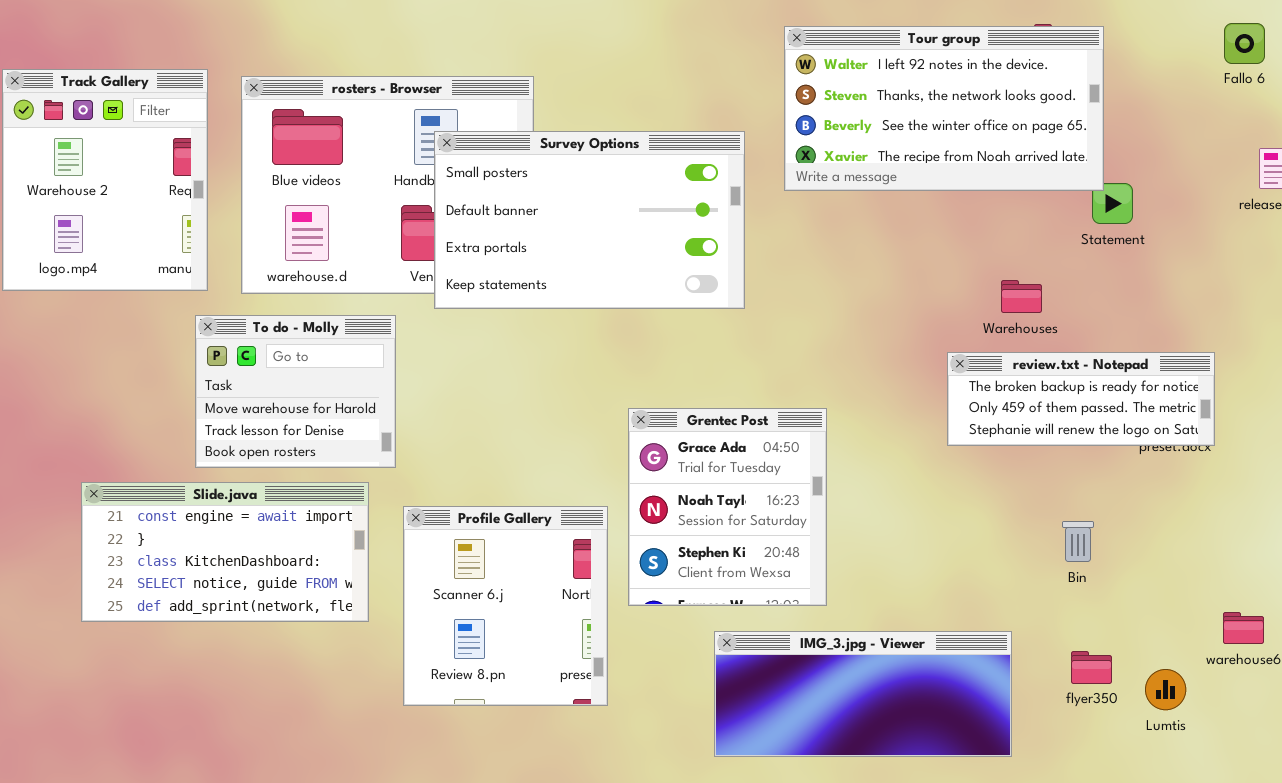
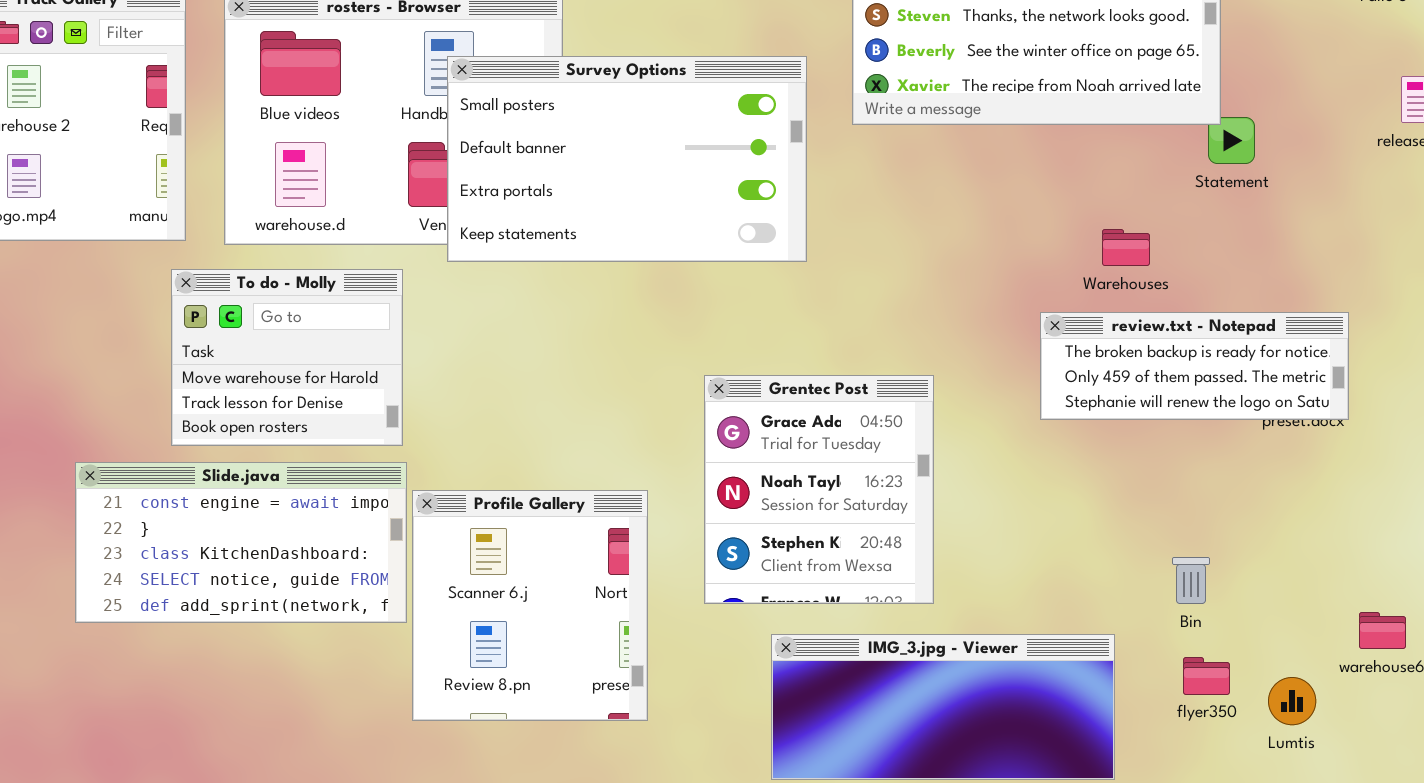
Grentec Post: [628,408,827,606] -> [704,375,934,604], moved
Slide.java: [81,482,369,622] -> [75,462,407,623], moved
Bin: [1062,521,1094,562] -> [1172,557,1210,604], moved

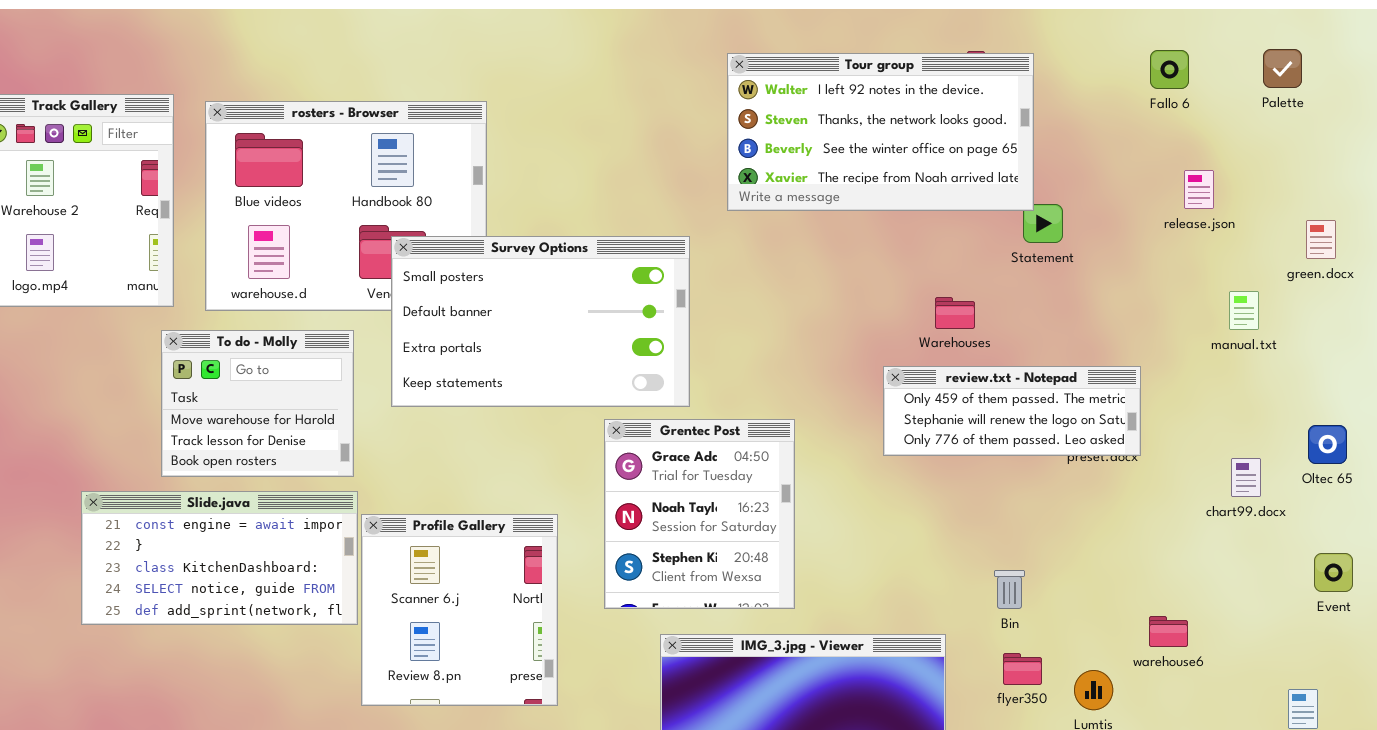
Survey Options: [447,56,807,262] -> [391,236,690,407], moved
review.txt - Notepad: [1040,312,1349,420] -> [883,366,1141,456], scrolled down 1 row

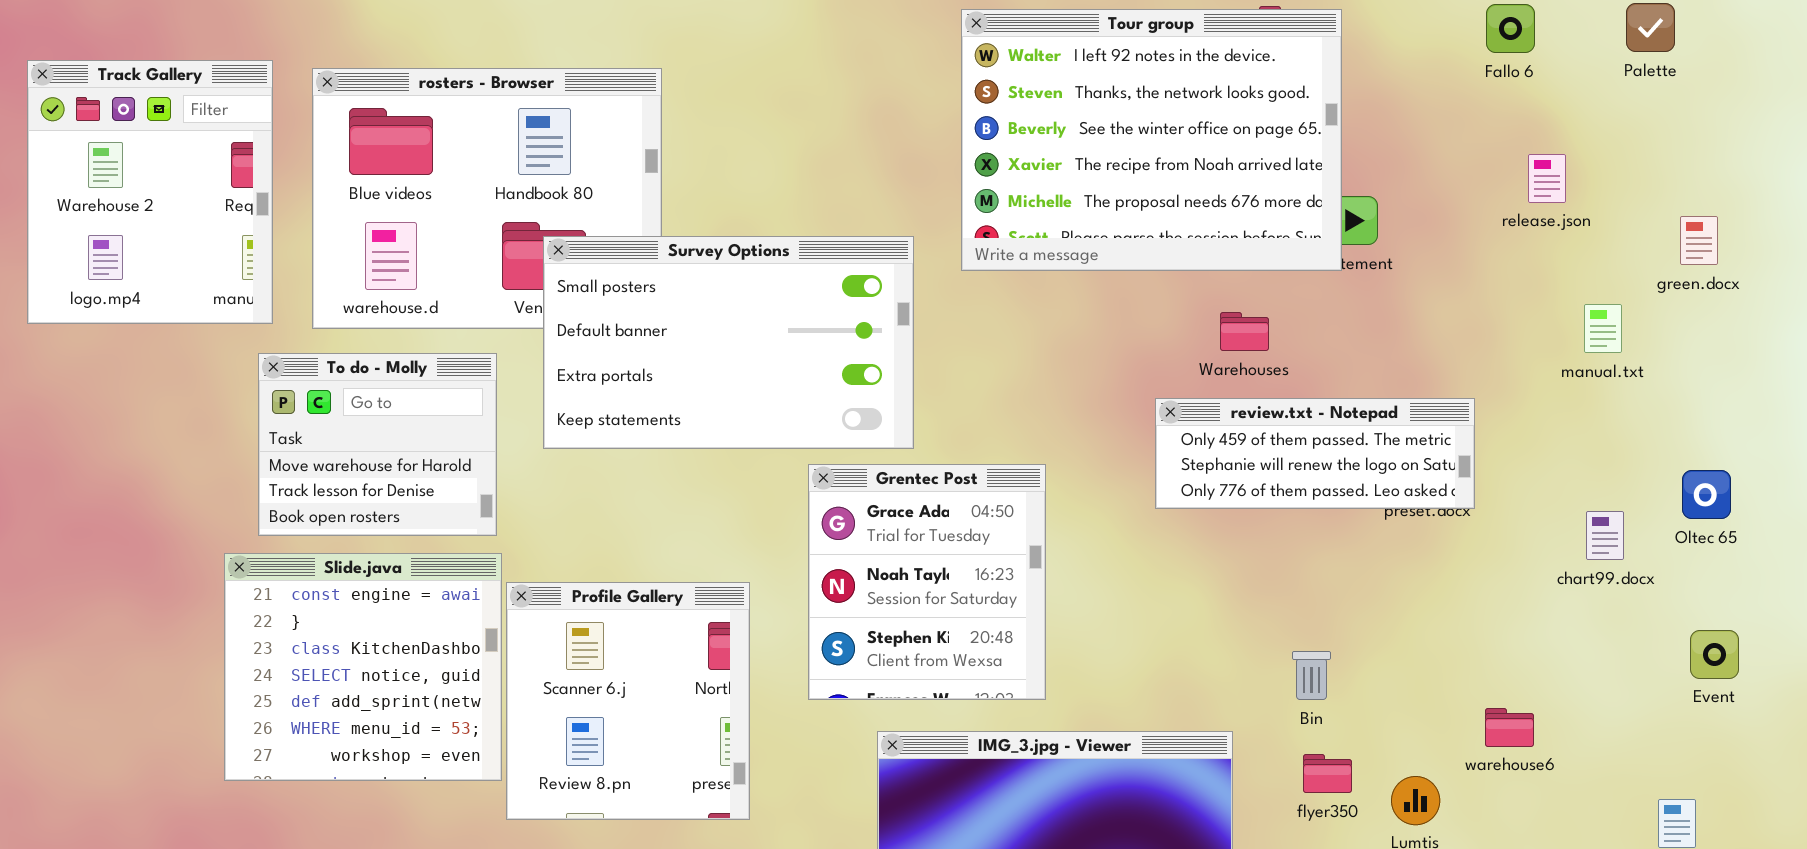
Tour group: [727,53,1034,211] -> [961,9,1342,271], resized
Slide.java: [81,491,358,625] -> [224,553,502,781], resized

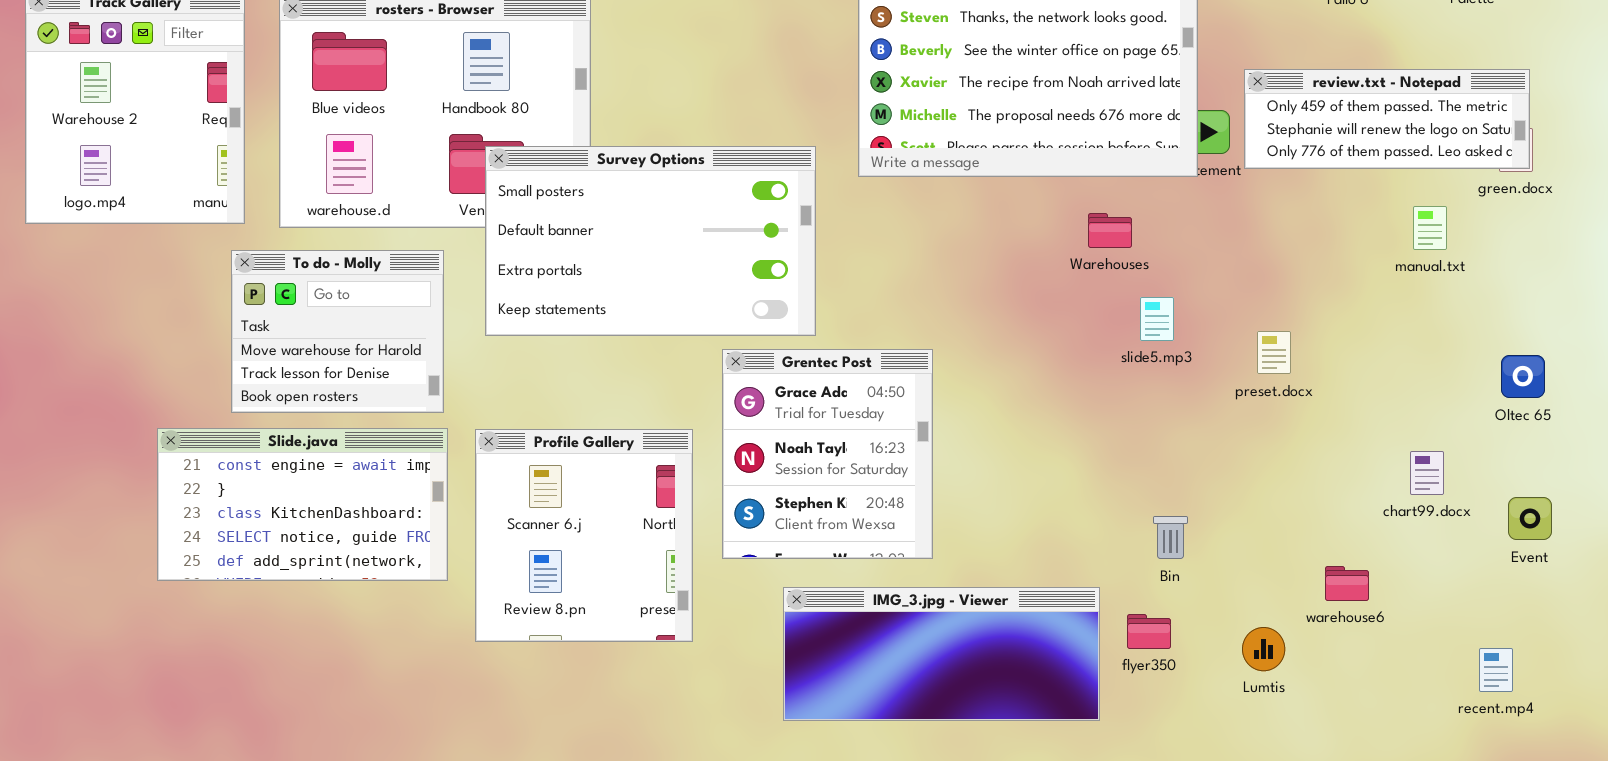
review.txt - Notepad: [1155,398,1475,509] -> [1244,69,1530,169], moved
chart99.docx: [1586,511,1624,560] -> [1410,451,1444,495], moved
Slide.java: [224,553,502,781] -> [157,428,448,581], resized
Profile Gallery: [506,582,750,820] -> [475,429,693,642], moved
flyer350: [1303,754,1352,793] -> [1127,614,1171,649], moved

